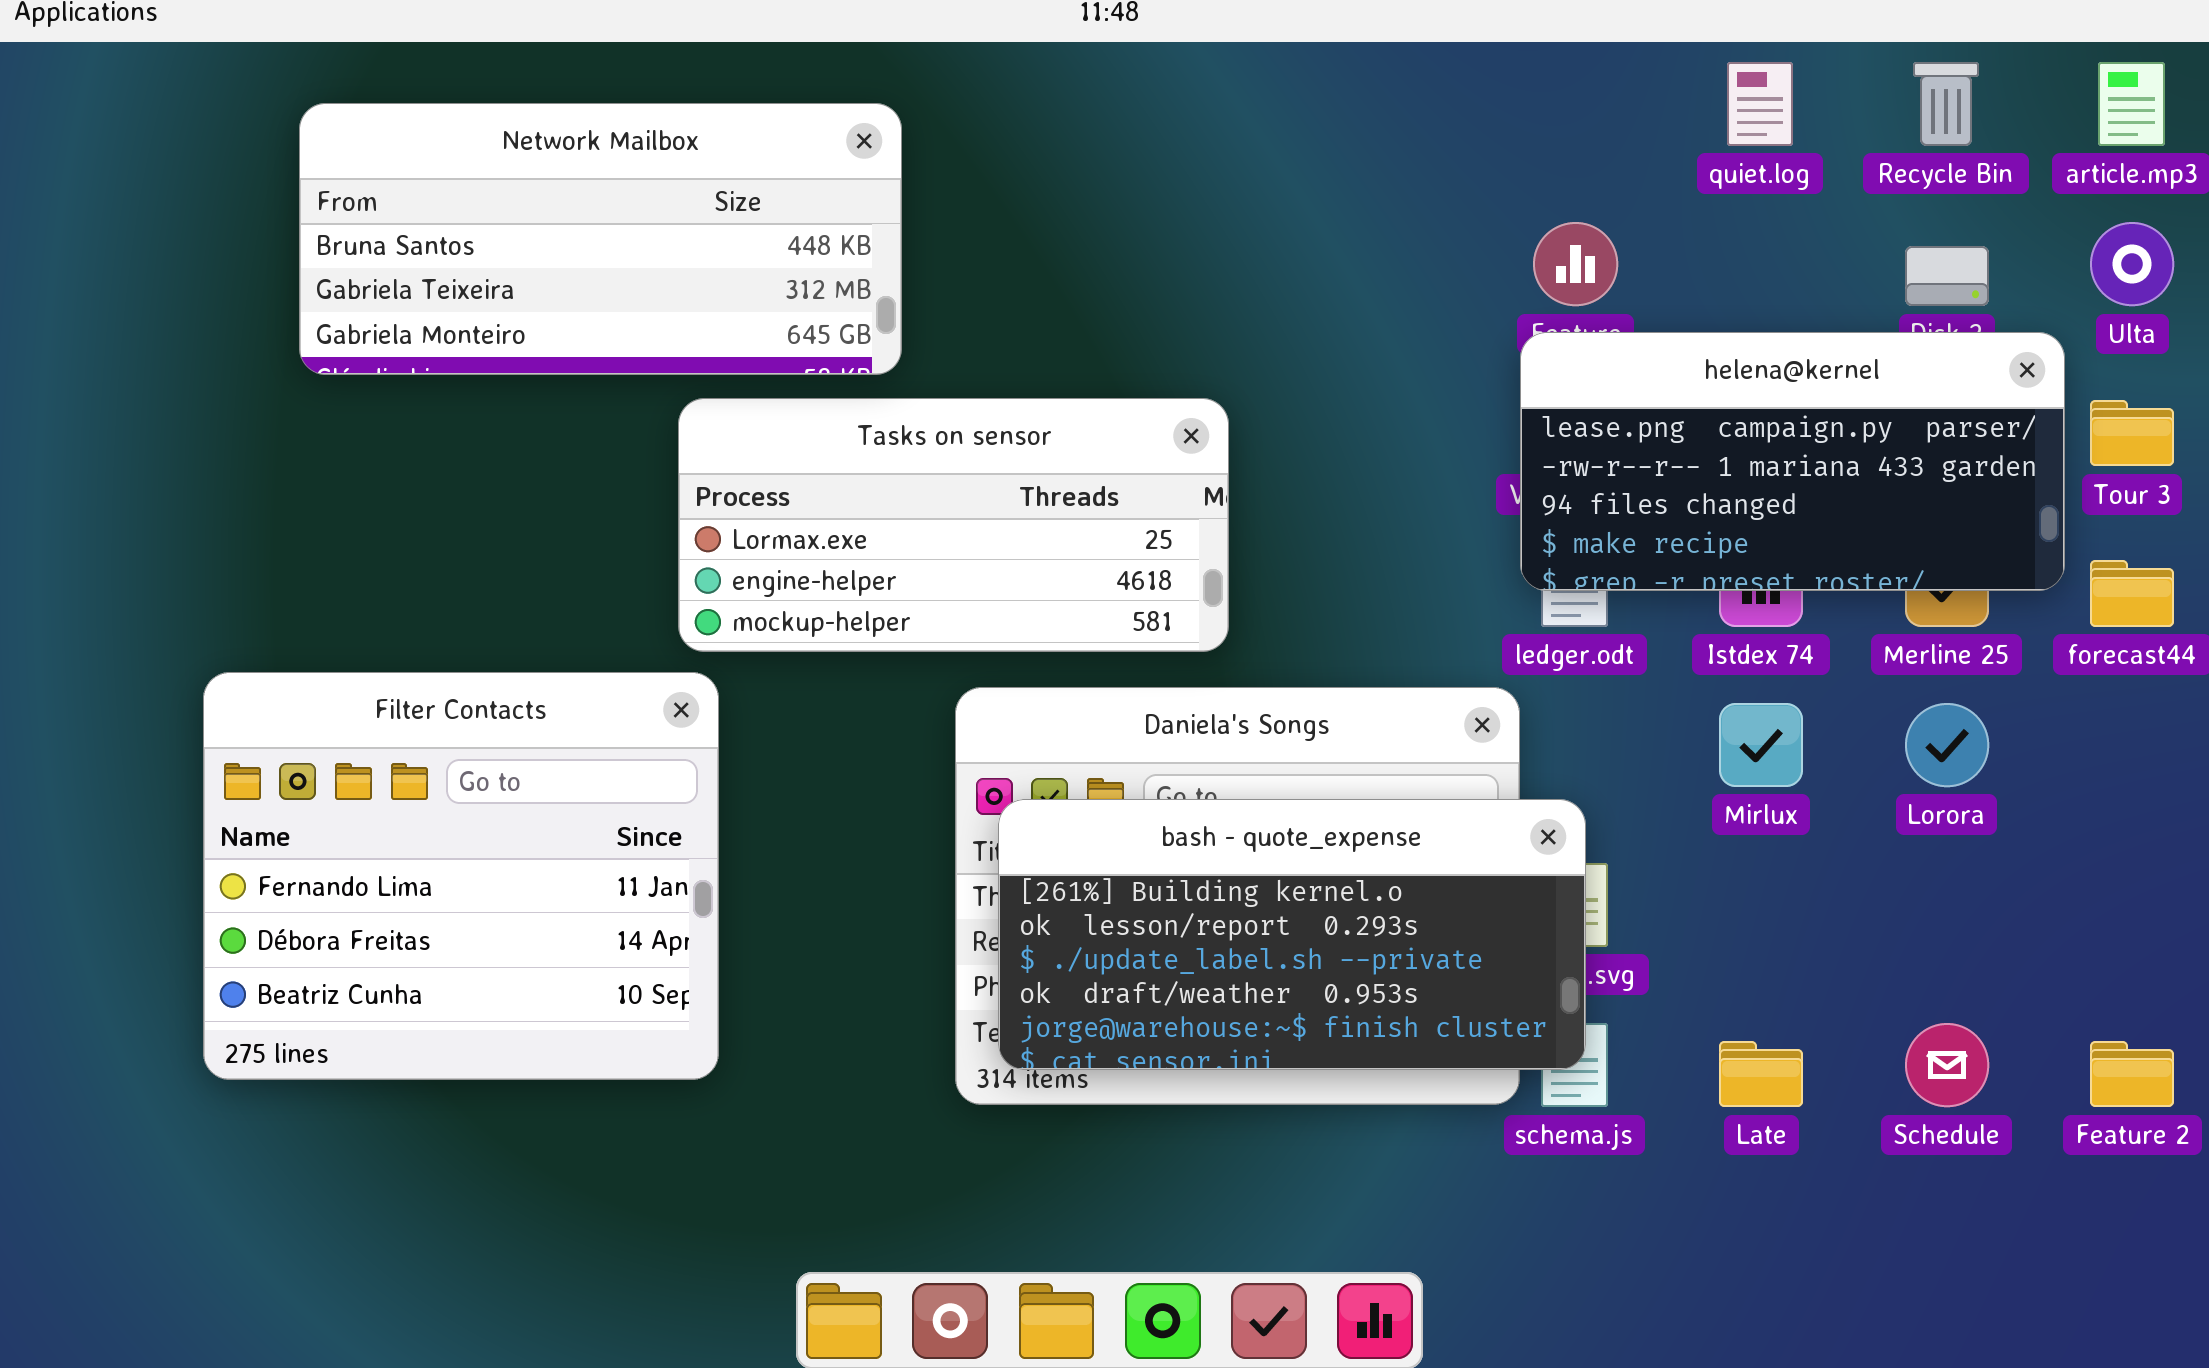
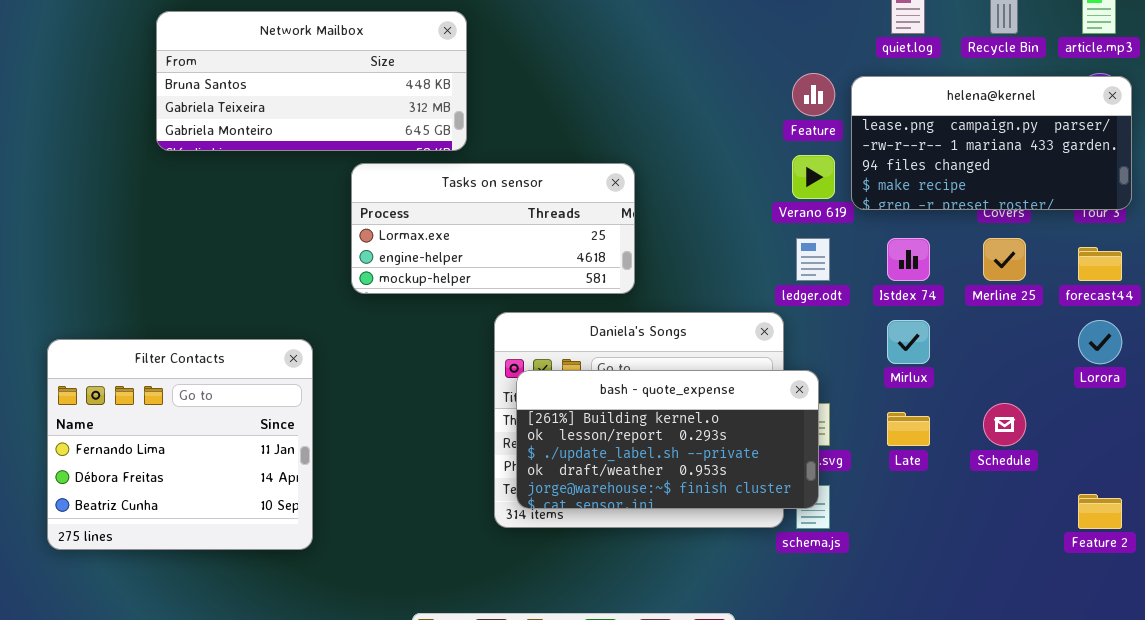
helena@kernel: [1520,332,2065,591] -> [851,76,1132,210], moved
Filter Contacts: [203,672,719,1080] -> [47,339,313,550], moved
Lorora: [1905,703,1989,787] -> [1078,320,1122,364], moved
Schedule: [1905,1023,1989,1107] -> [983,403,1026,446], moved
Late: [1719,1041,1803,1107] -> [887,412,930,446], moved

